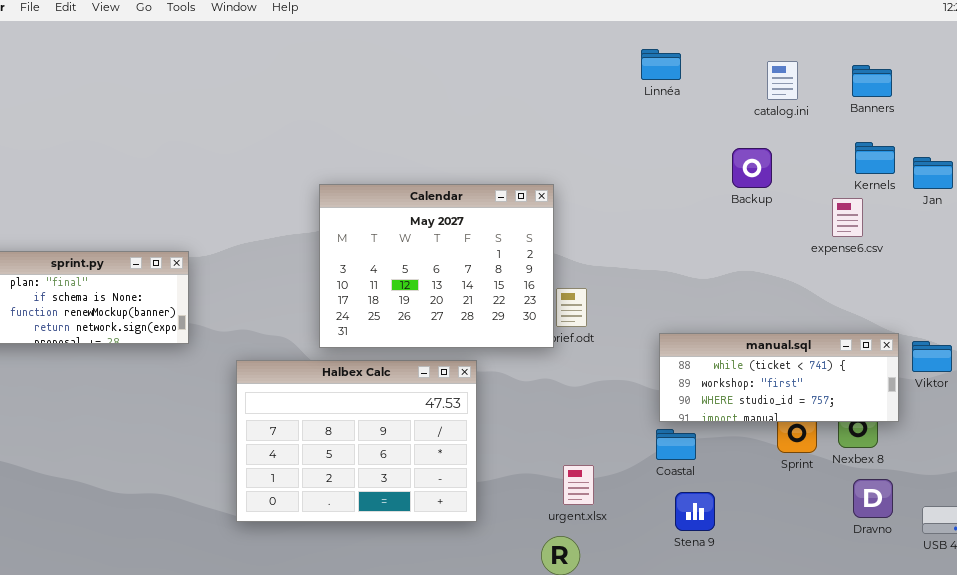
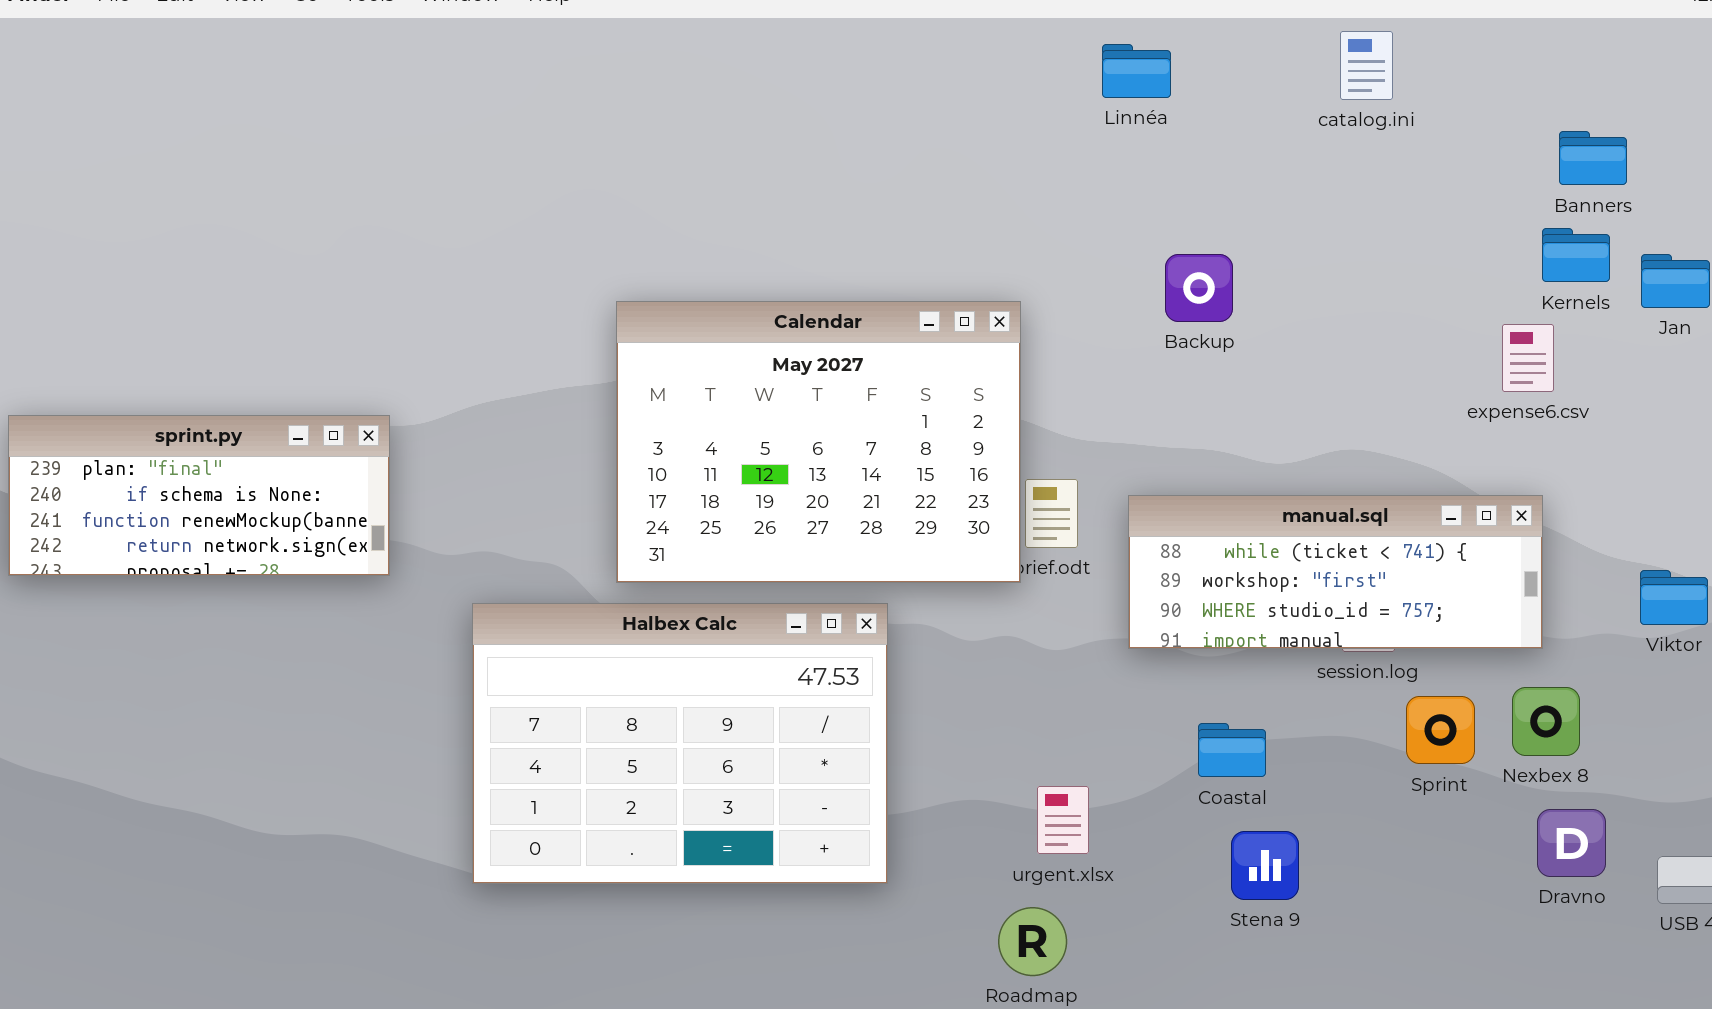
Linnéa: [641,49,681,80] -> [1102,44,1171,98], moved
catalog.ini: [767,61,798,100] -> [1340,31,1393,100], moved
Banners: [852,65,892,97] -> [1559,131,1627,185], moved
Backup: [732,148,772,188] -> [1165,254,1233,322], moved
manual.sql: [659,333,899,422] -> [1128,495,1543,649], moved

